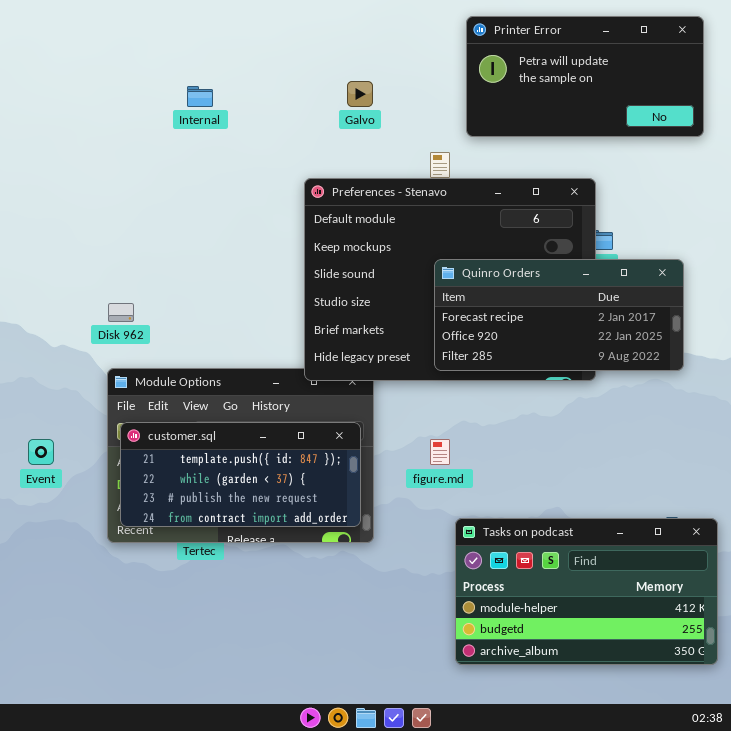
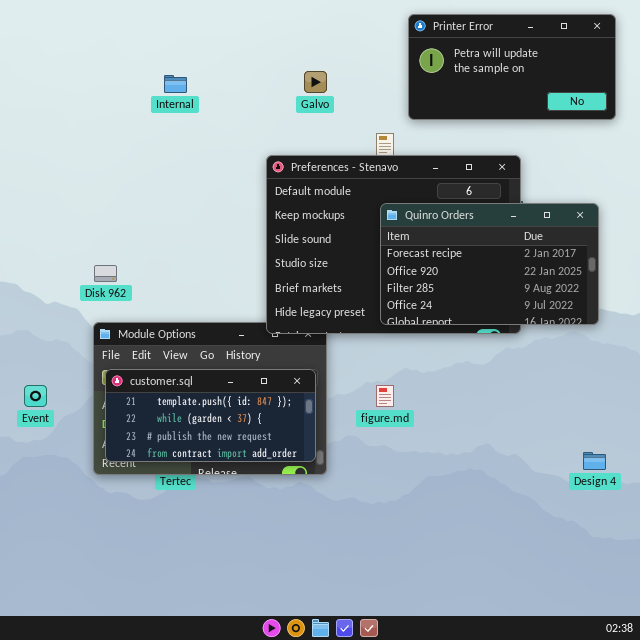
Quinro Orders: [434,259,684,371] -> [380,203,599,325], resized
Tasks on podcast: [455,518,718,665] -> none, closed

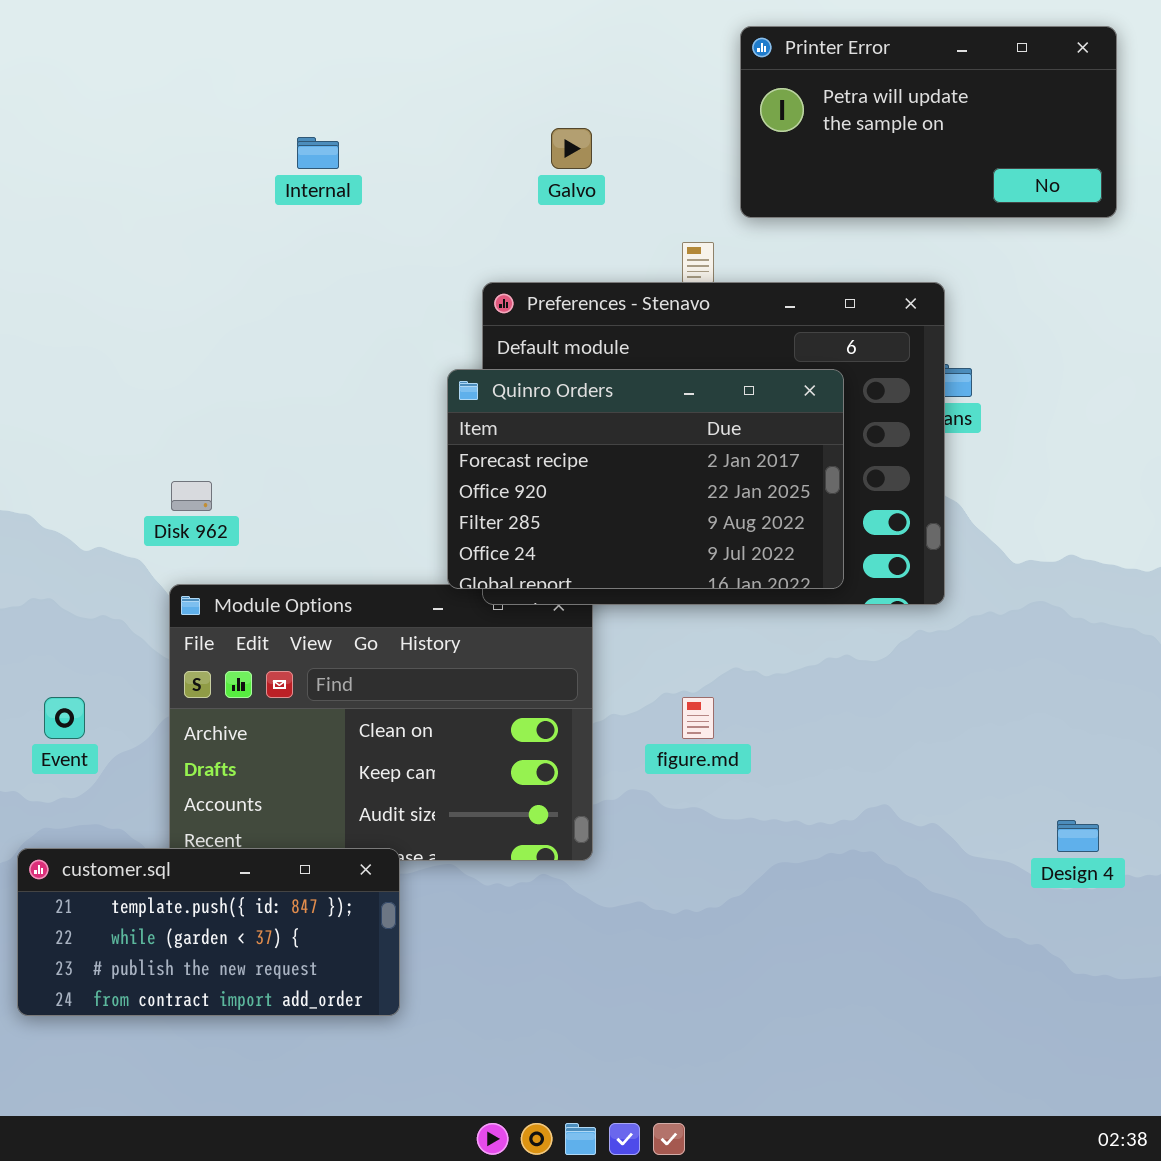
Quinro Orders: [380,203,599,325] -> [447,369,844,589], moved
customer.sql: [105,369,316,462] -> [17,848,400,1016], moved

